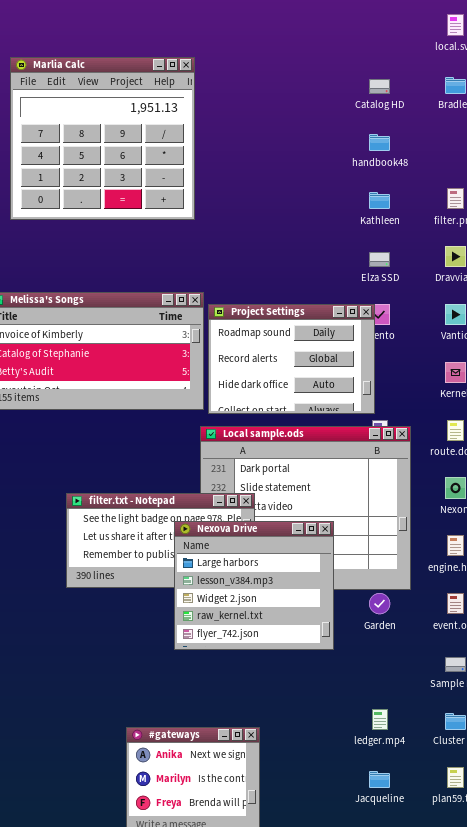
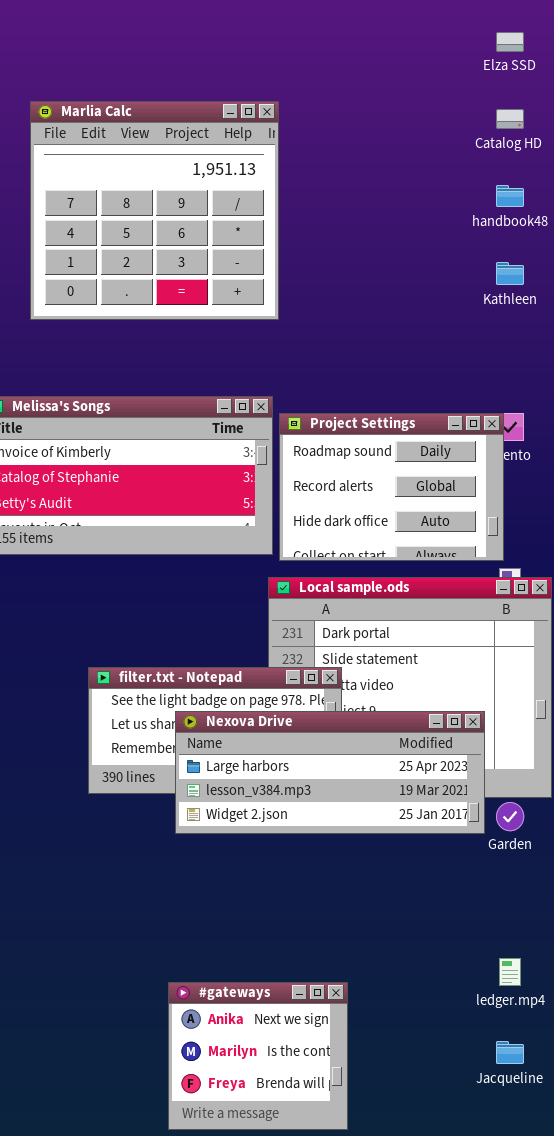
Marlia Calc: [10,57,195,220] -> [30,101,279,320], moved
Elza SSD: [369,252,390,267] -> [496,32,524,52], moved
Nexova Drive: [174,521,334,650] -> [175,711,485,834], moved, resized

